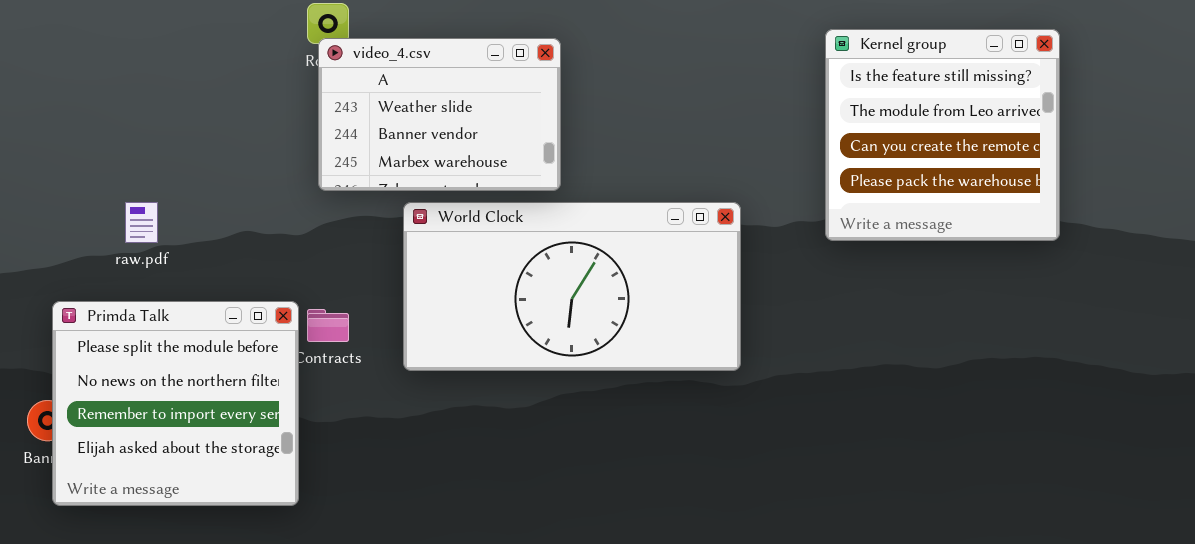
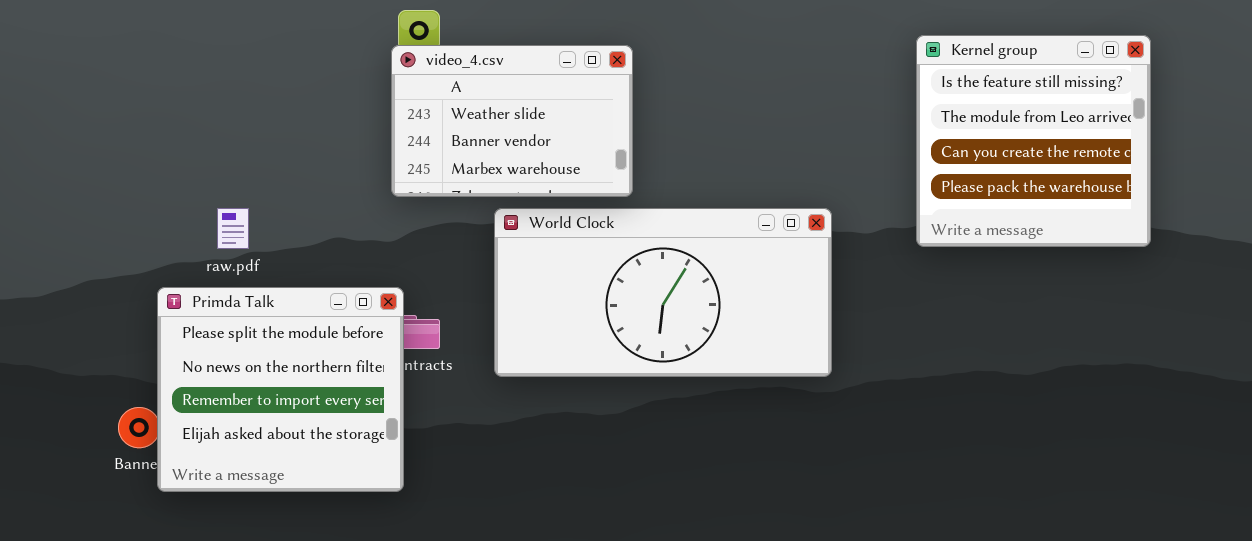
video_4.csv: [318,38,561,191] -> [391,45,633,197], moved
Primda Talk: [52,301,299,506] -> [157,287,404,492], moved

